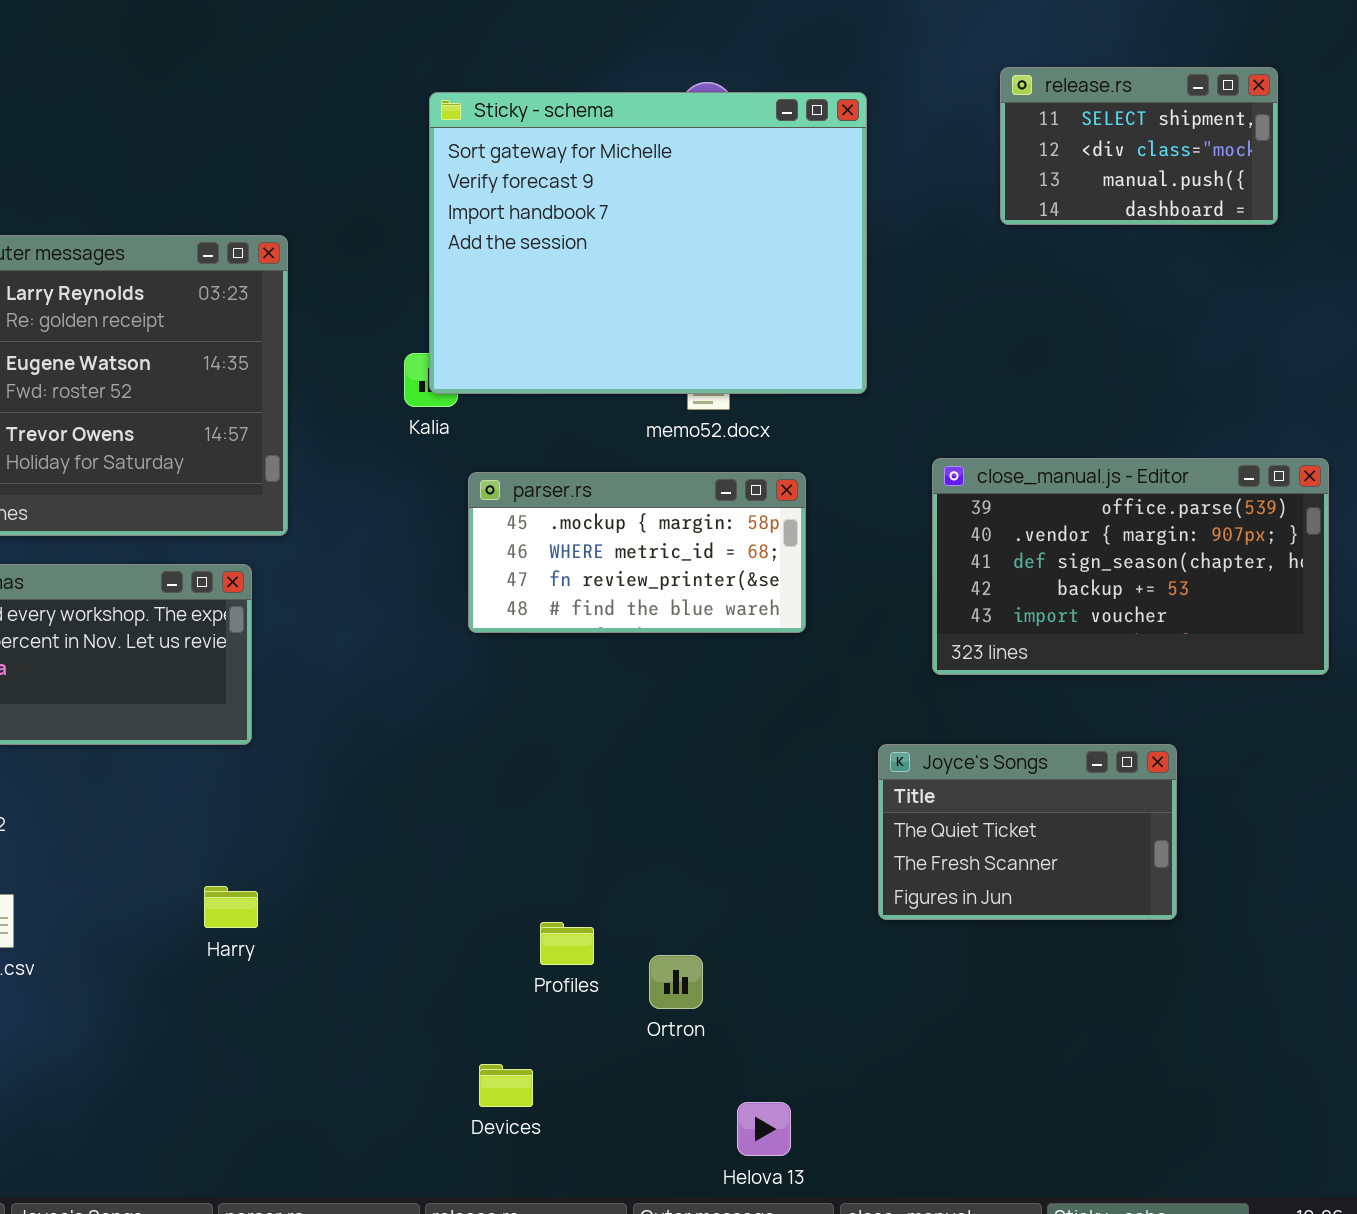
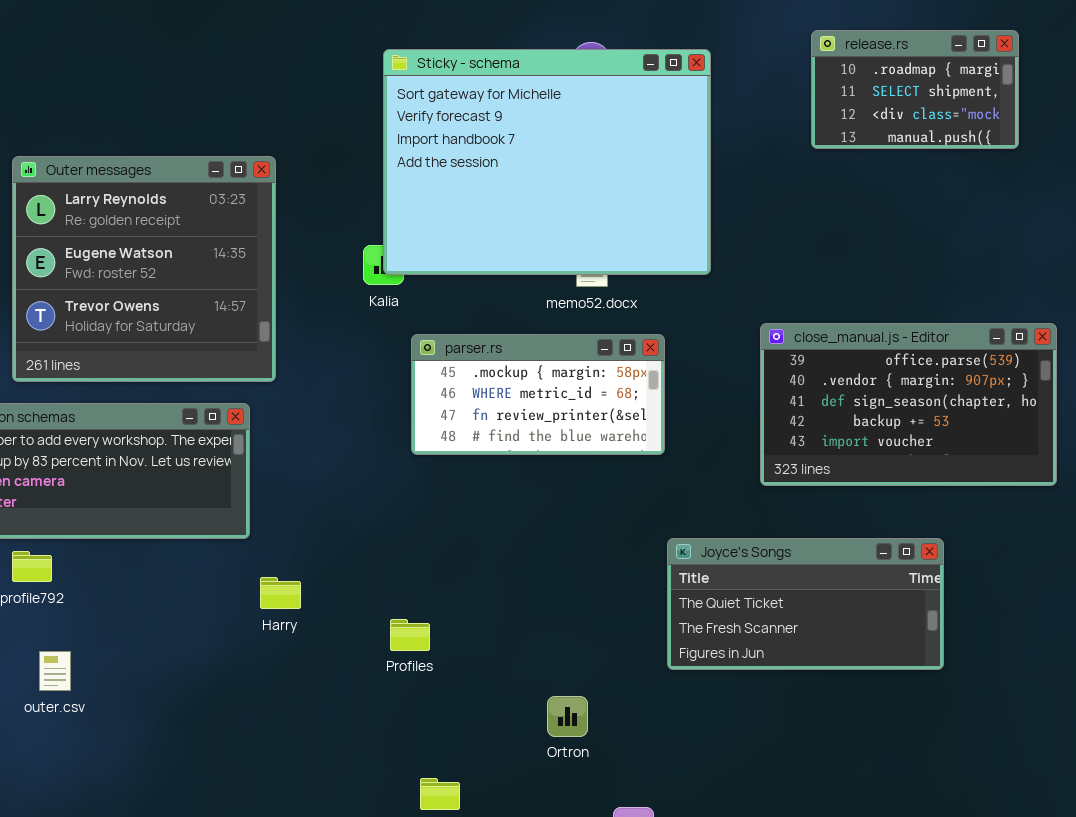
release.rs: [1000,67,1278,225] -> [811,30,1019,149], scrolled up 1 row
Joyce's Songs: [878,744,1177,920] -> [667,538,944,670], resized
Harry: [204,886,258,928] -> [260,577,301,609], moved
Profiles: [540,922,594,965] -> [390,619,430,651], moved

